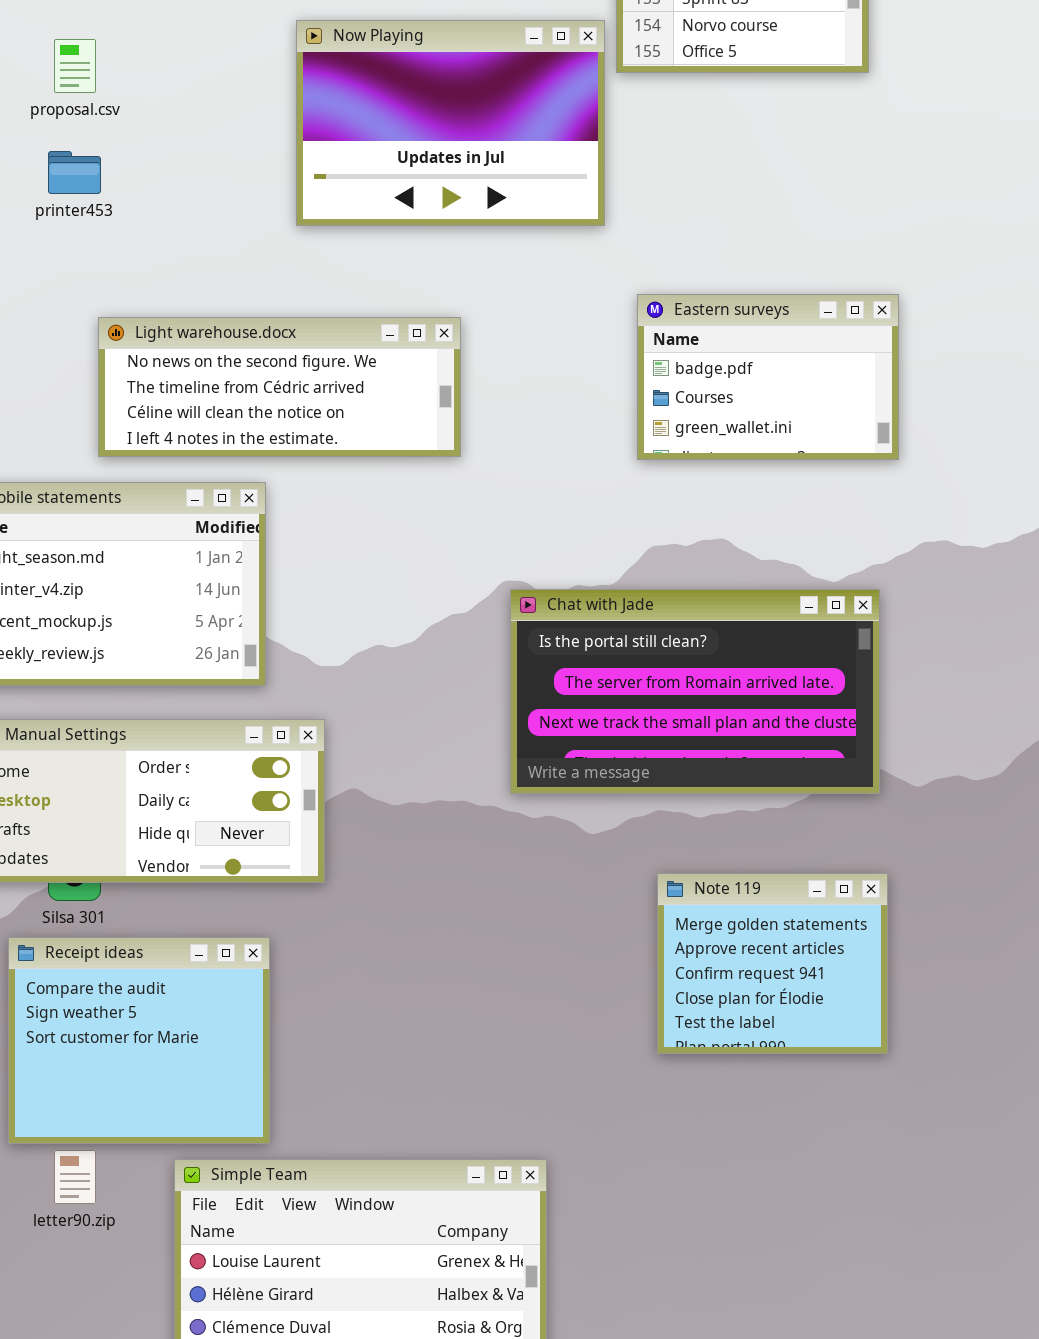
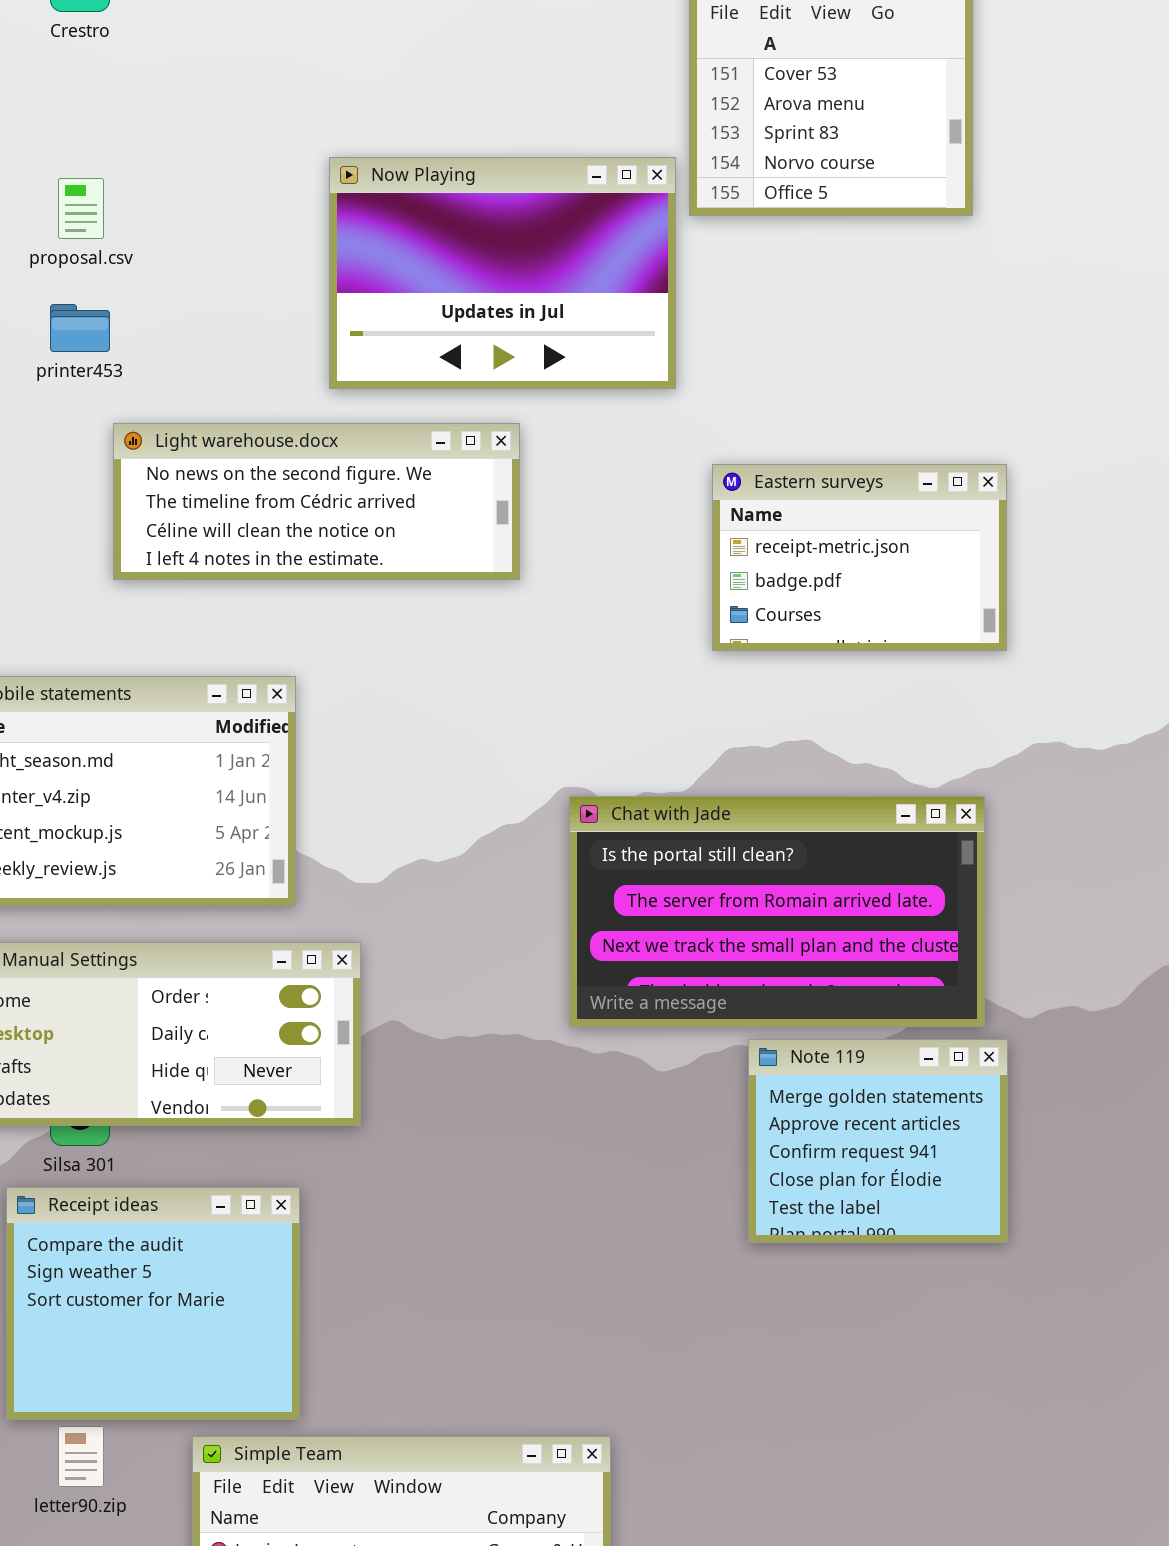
Eastern surveys: [637,294,899,460] -> [712,464,1007,651], scrolled up 1 row
Light warehouse.docx: [98,317,461,457] -> [113,423,520,580], moved
Note 119: [657,873,888,1054] -> [748,1039,1008,1243], moved

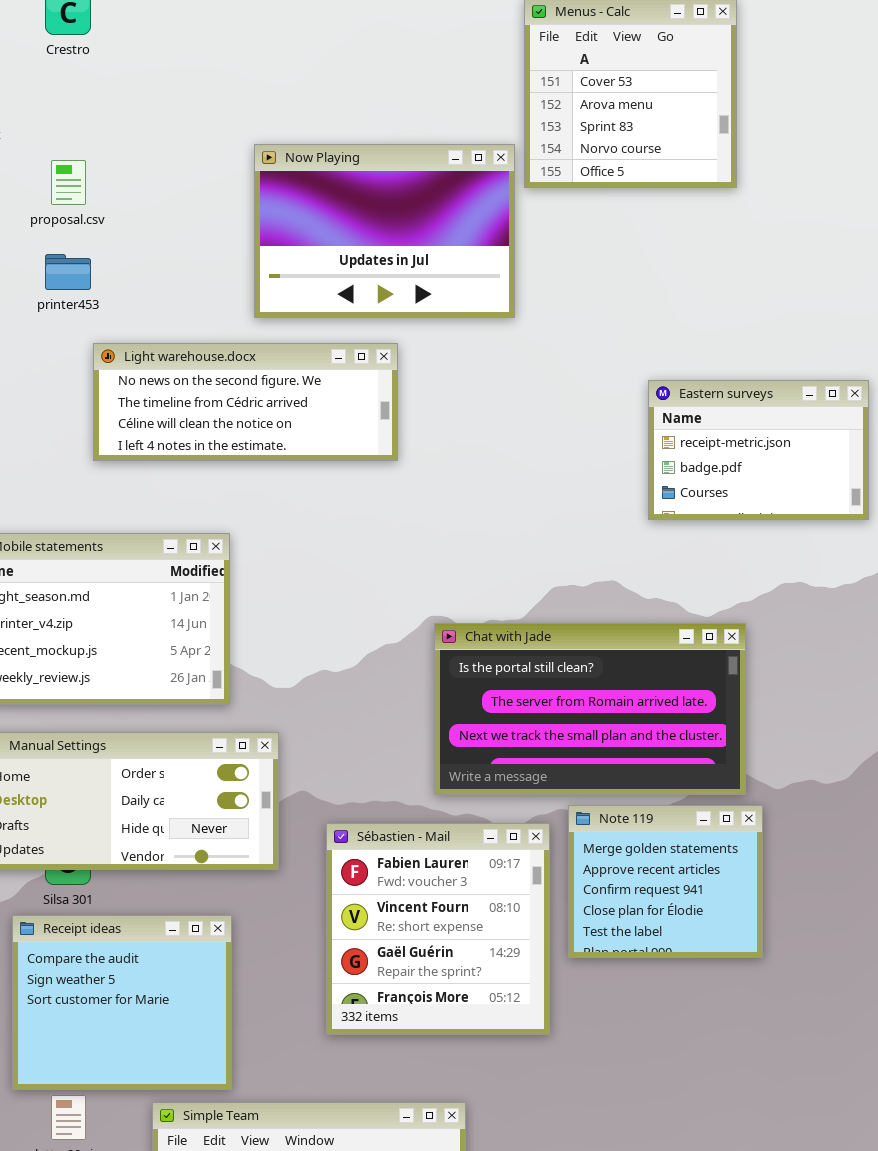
Eastern surveys: [712,464,1007,651] -> [648,380,869,520], moved
Sébastien - Mail: none -> [326,823,550,1035], opened

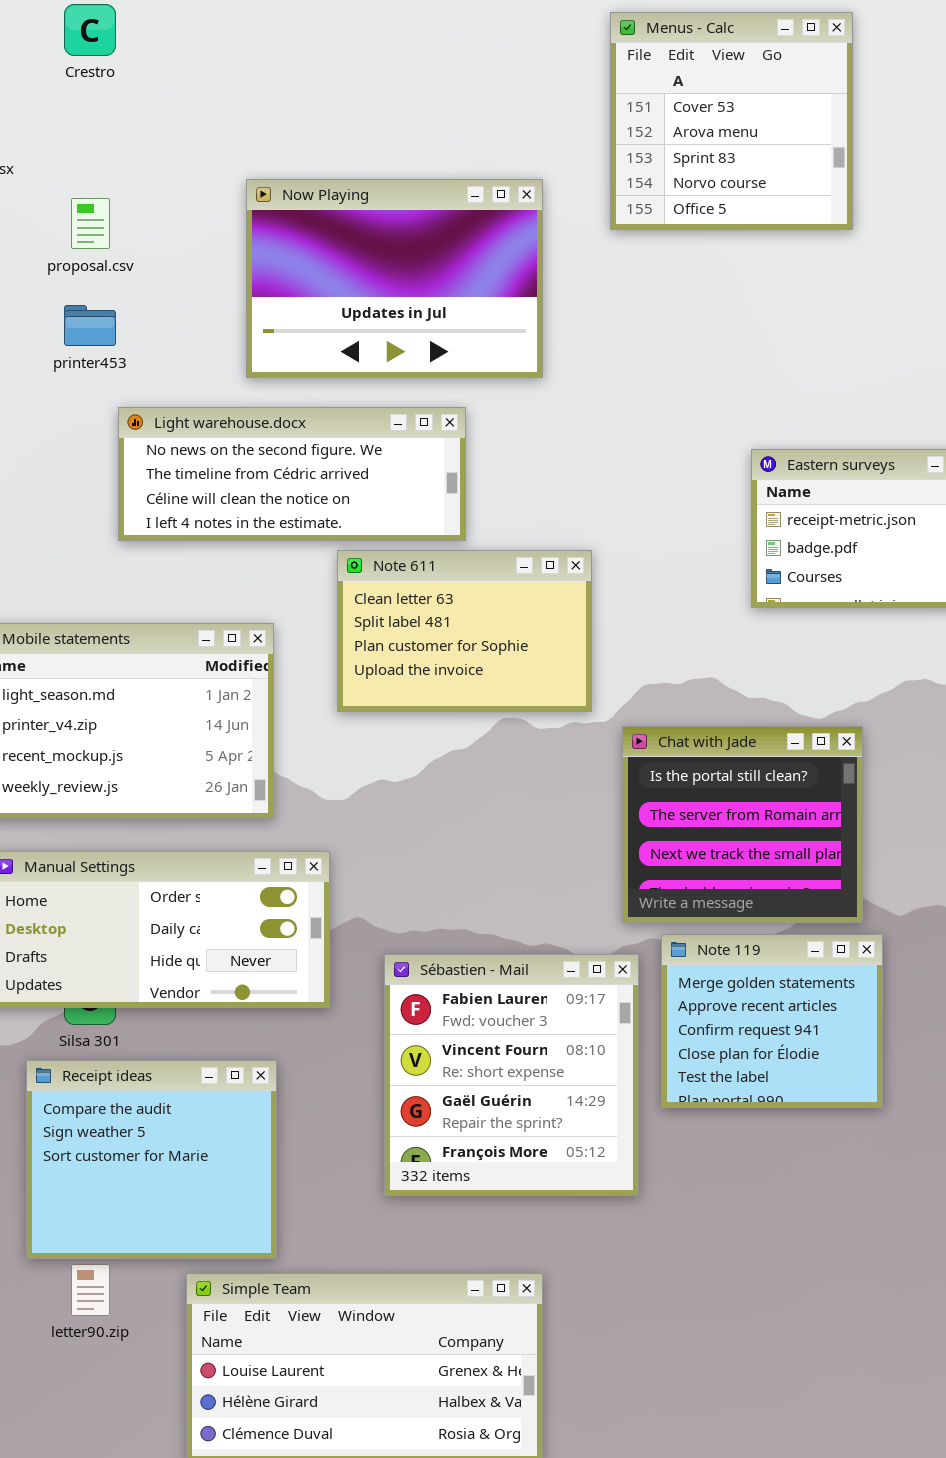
Now Playing: [254,144,515,318] -> [246,179,543,378], moved
Note 611: none -> [337,550,592,712], opened
Chat with Jade: [434,623,746,795] -> [622,726,863,923], resized

